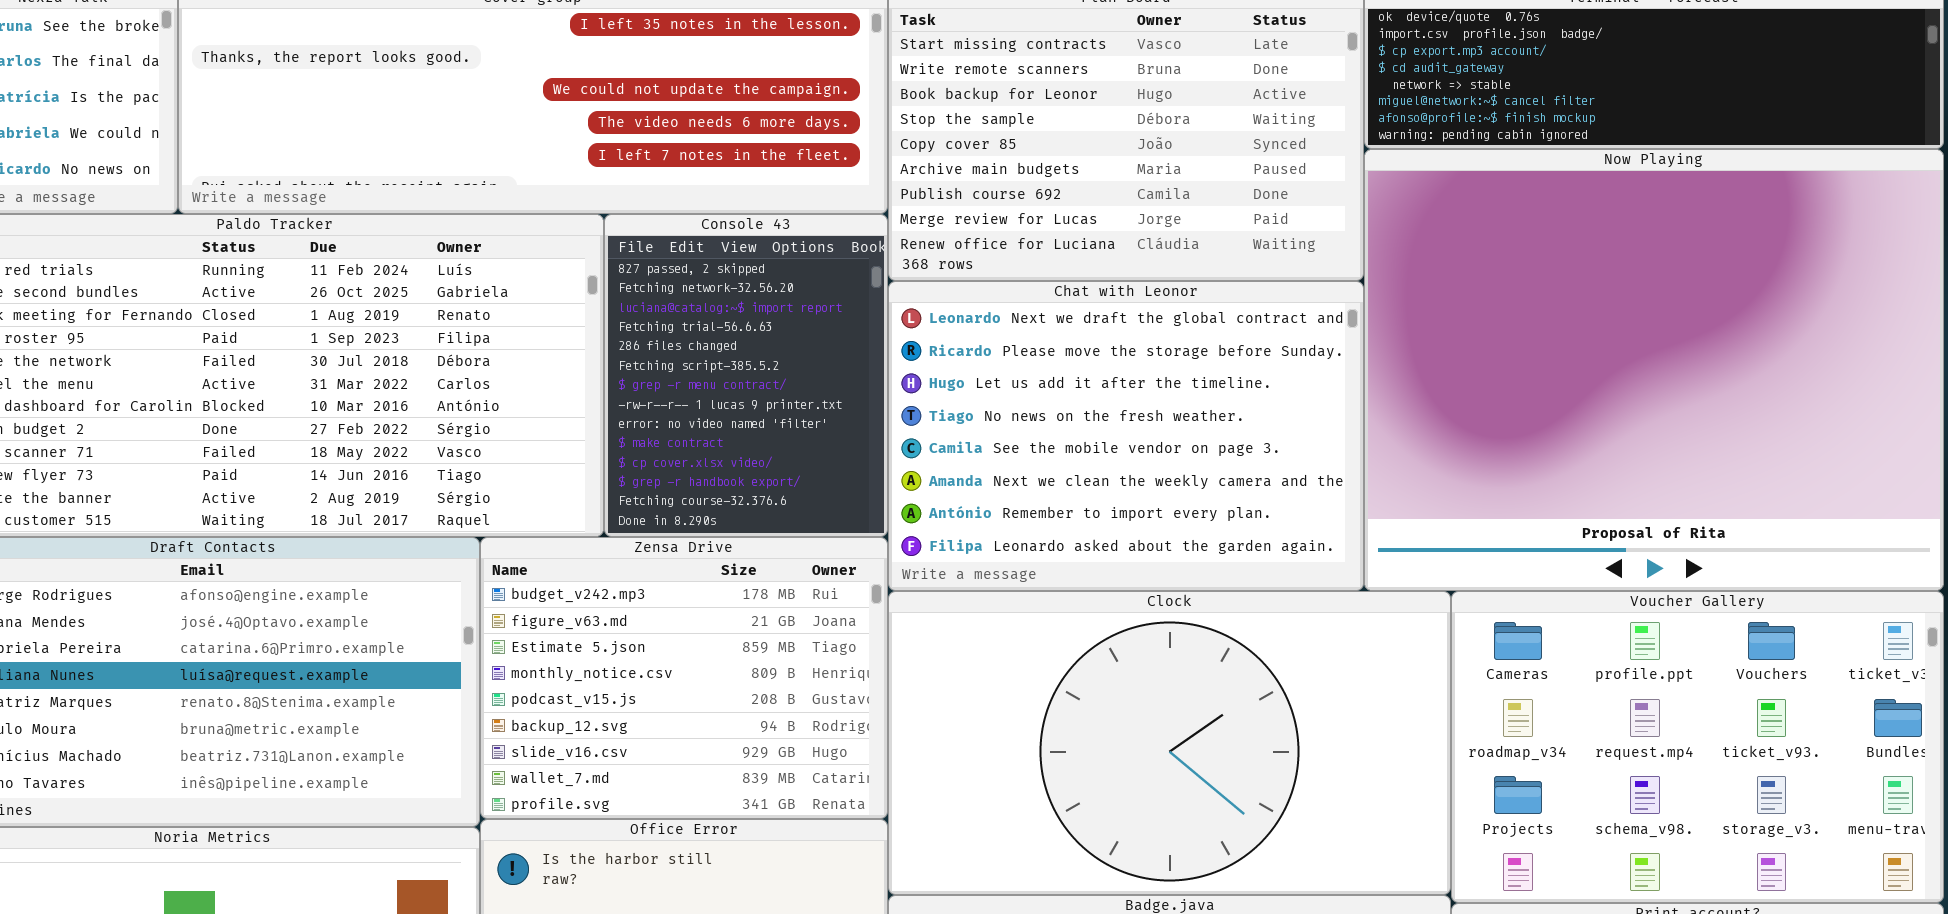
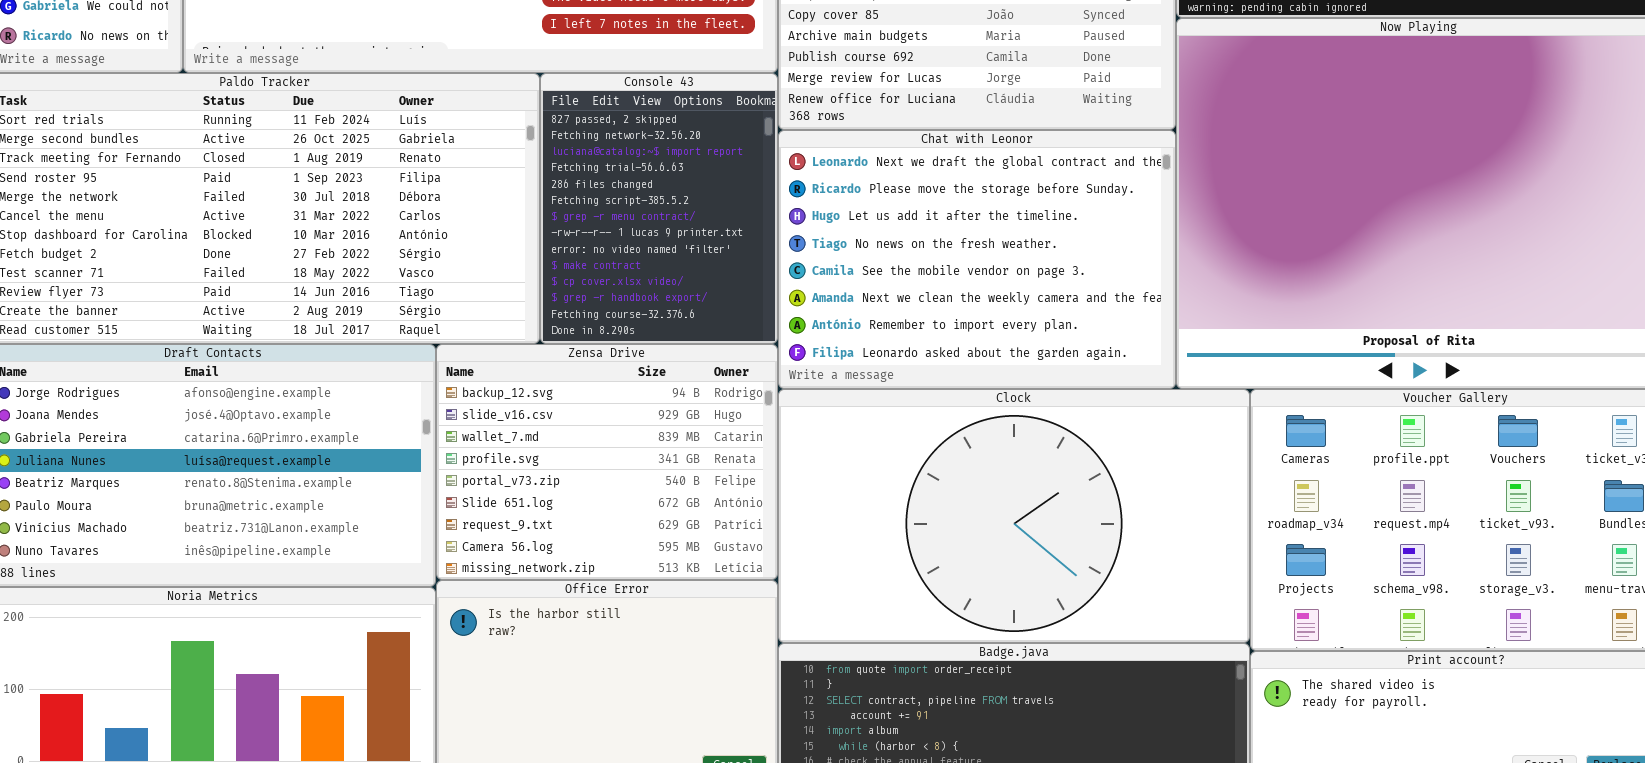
Zensa Drive: [480,537,888,819] -> [436,344,778,580], scrolled down 5 rows

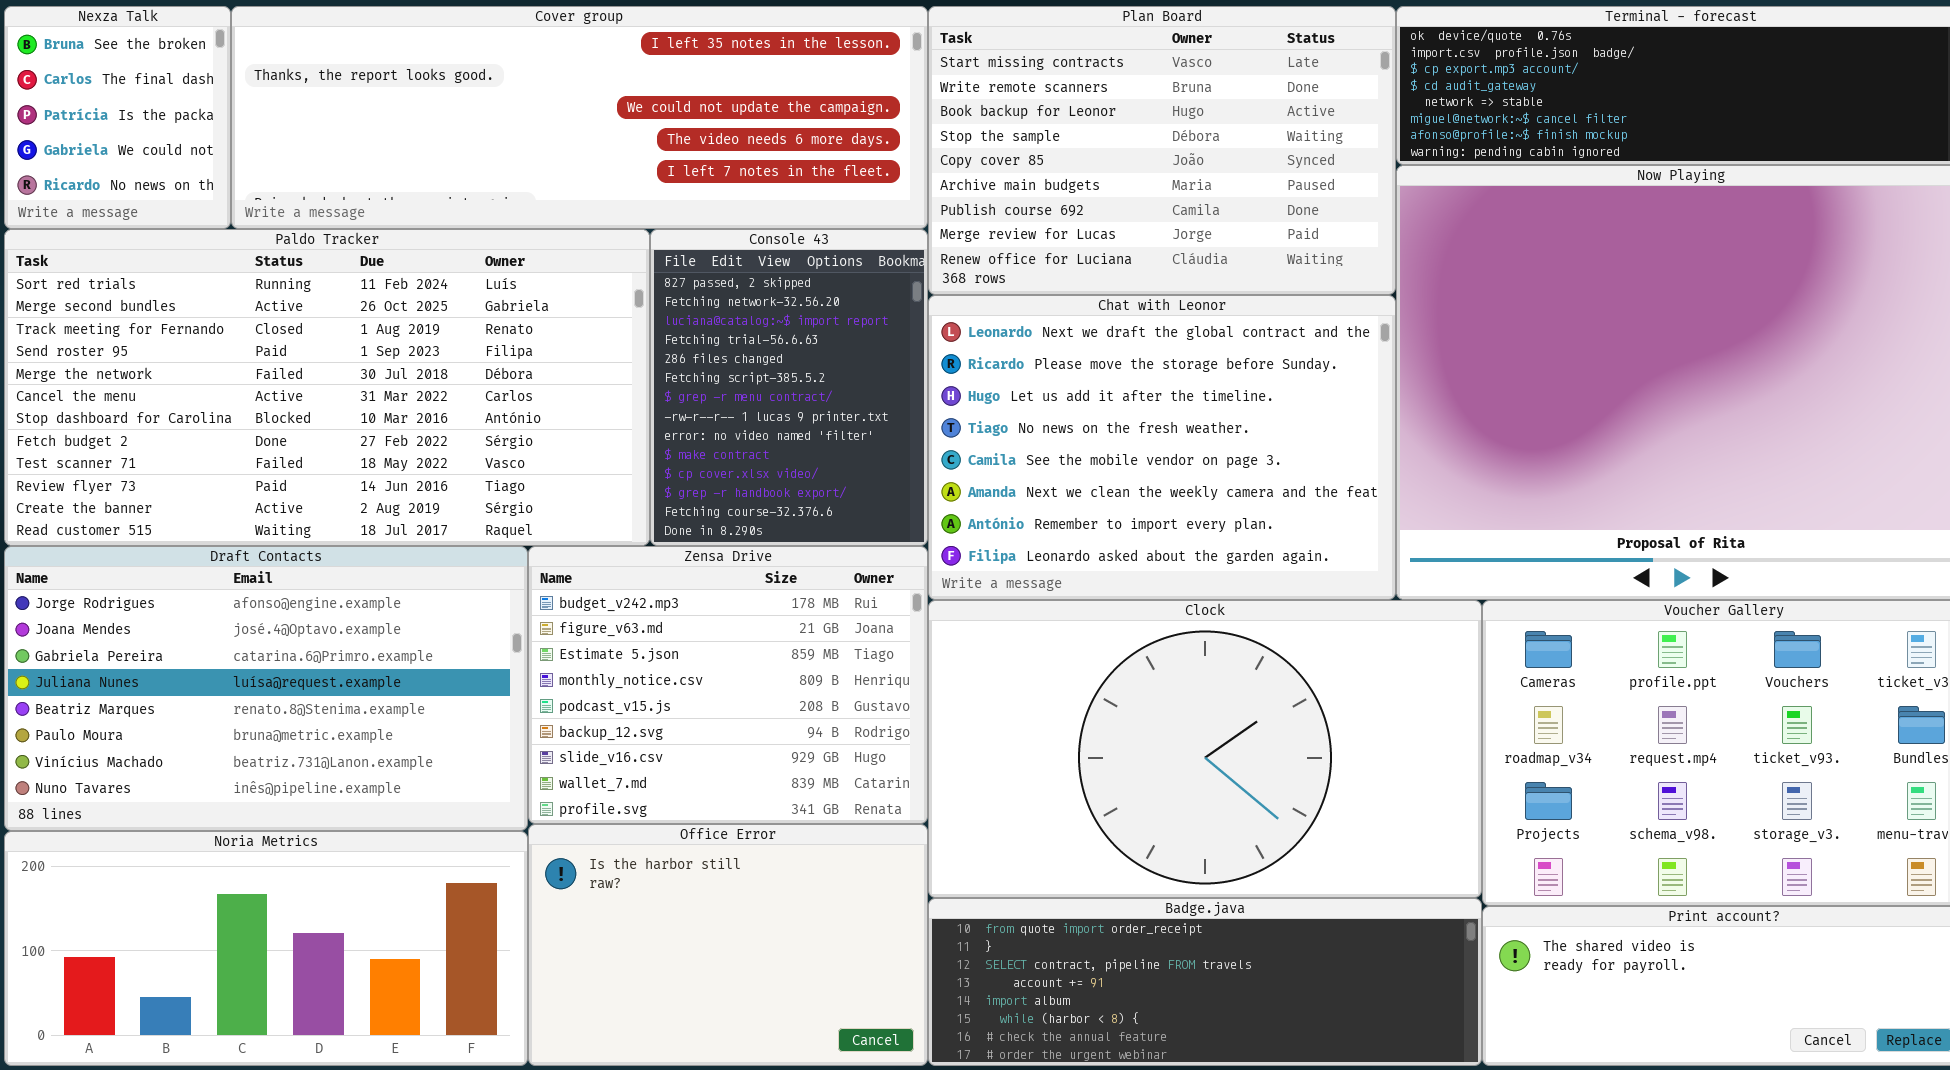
Zensa Drive: [436,344,778,580] -> [528,546,928,824], scrolled up 5 rows

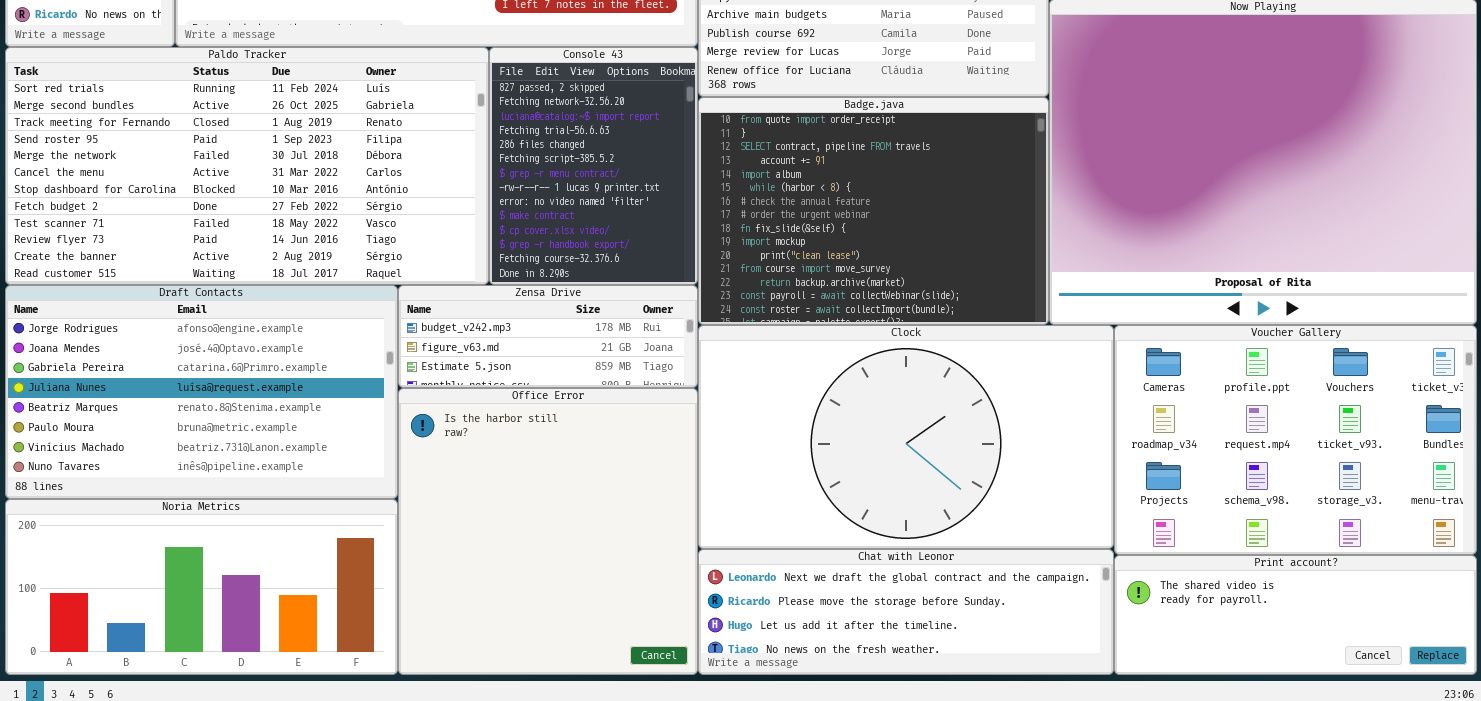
Chat with Leonor: [928,295,1396,600] -> [698,549,1114,675], moved, resized
Zensa Drive: [528,546,928,824] -> [398,285,698,388], resized
Office Error: [528,824,928,1066] -> [398,388,698,675], resized
Badge.java: [928,898,1482,1066] -> [698,97,1049,325], moved, resized

